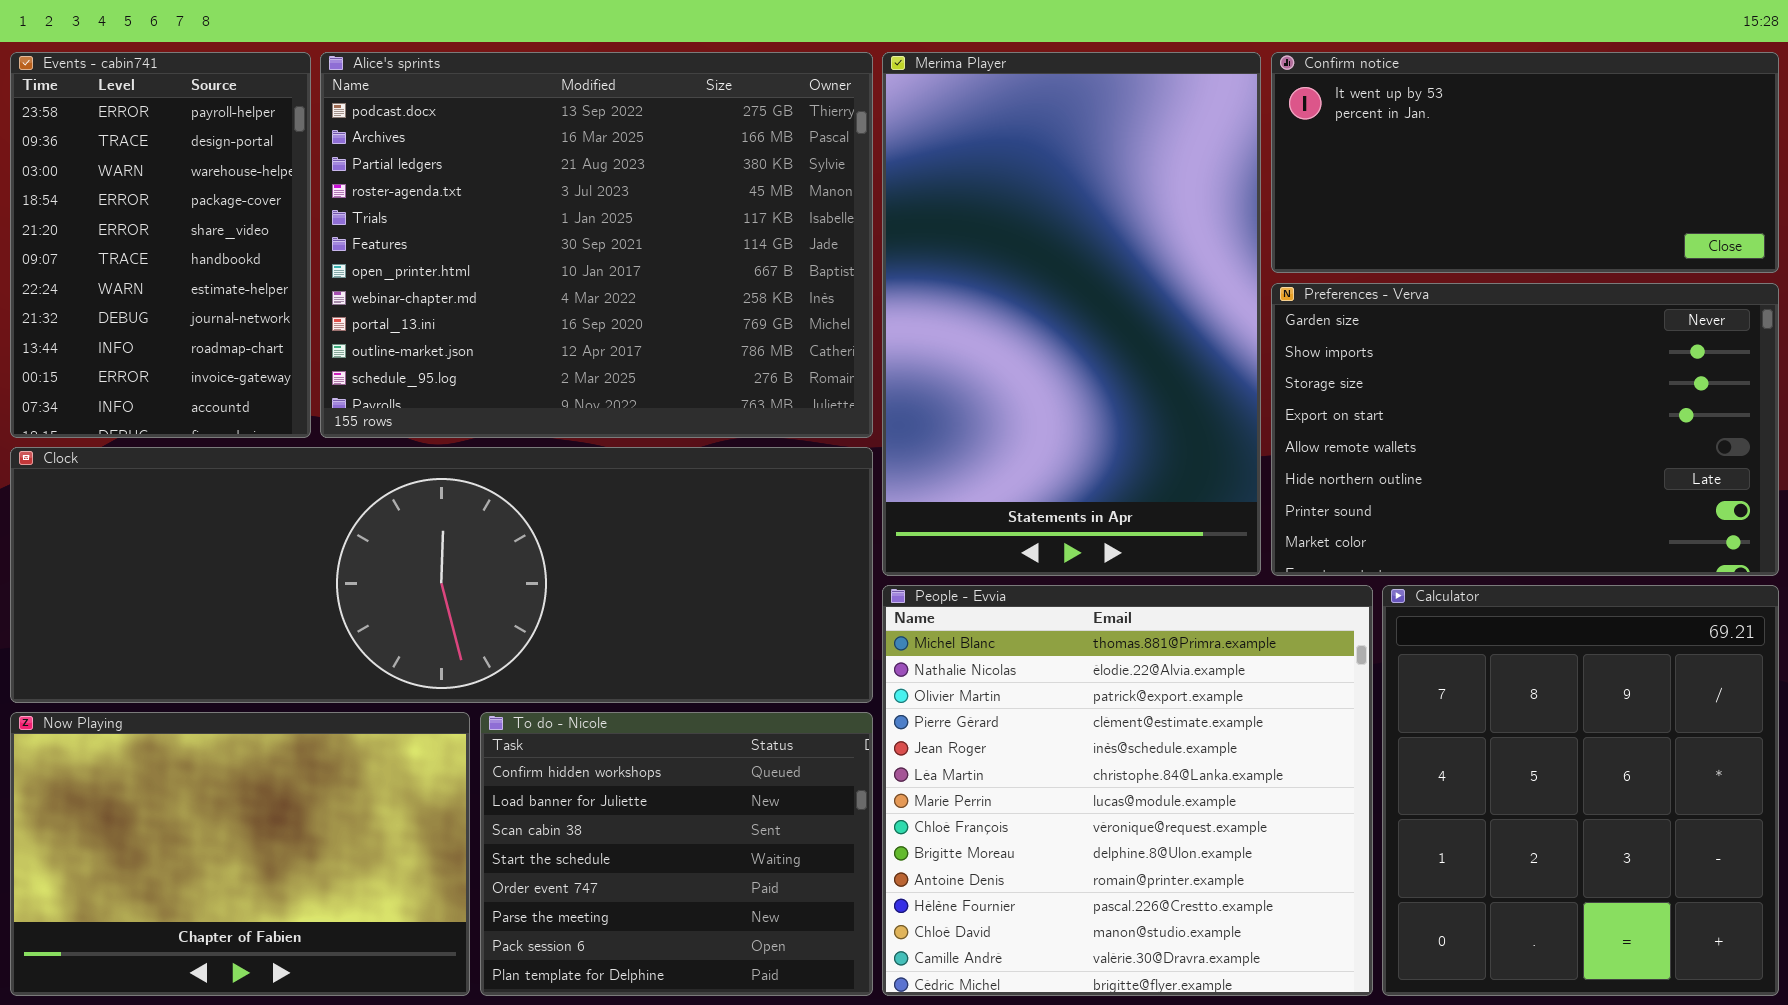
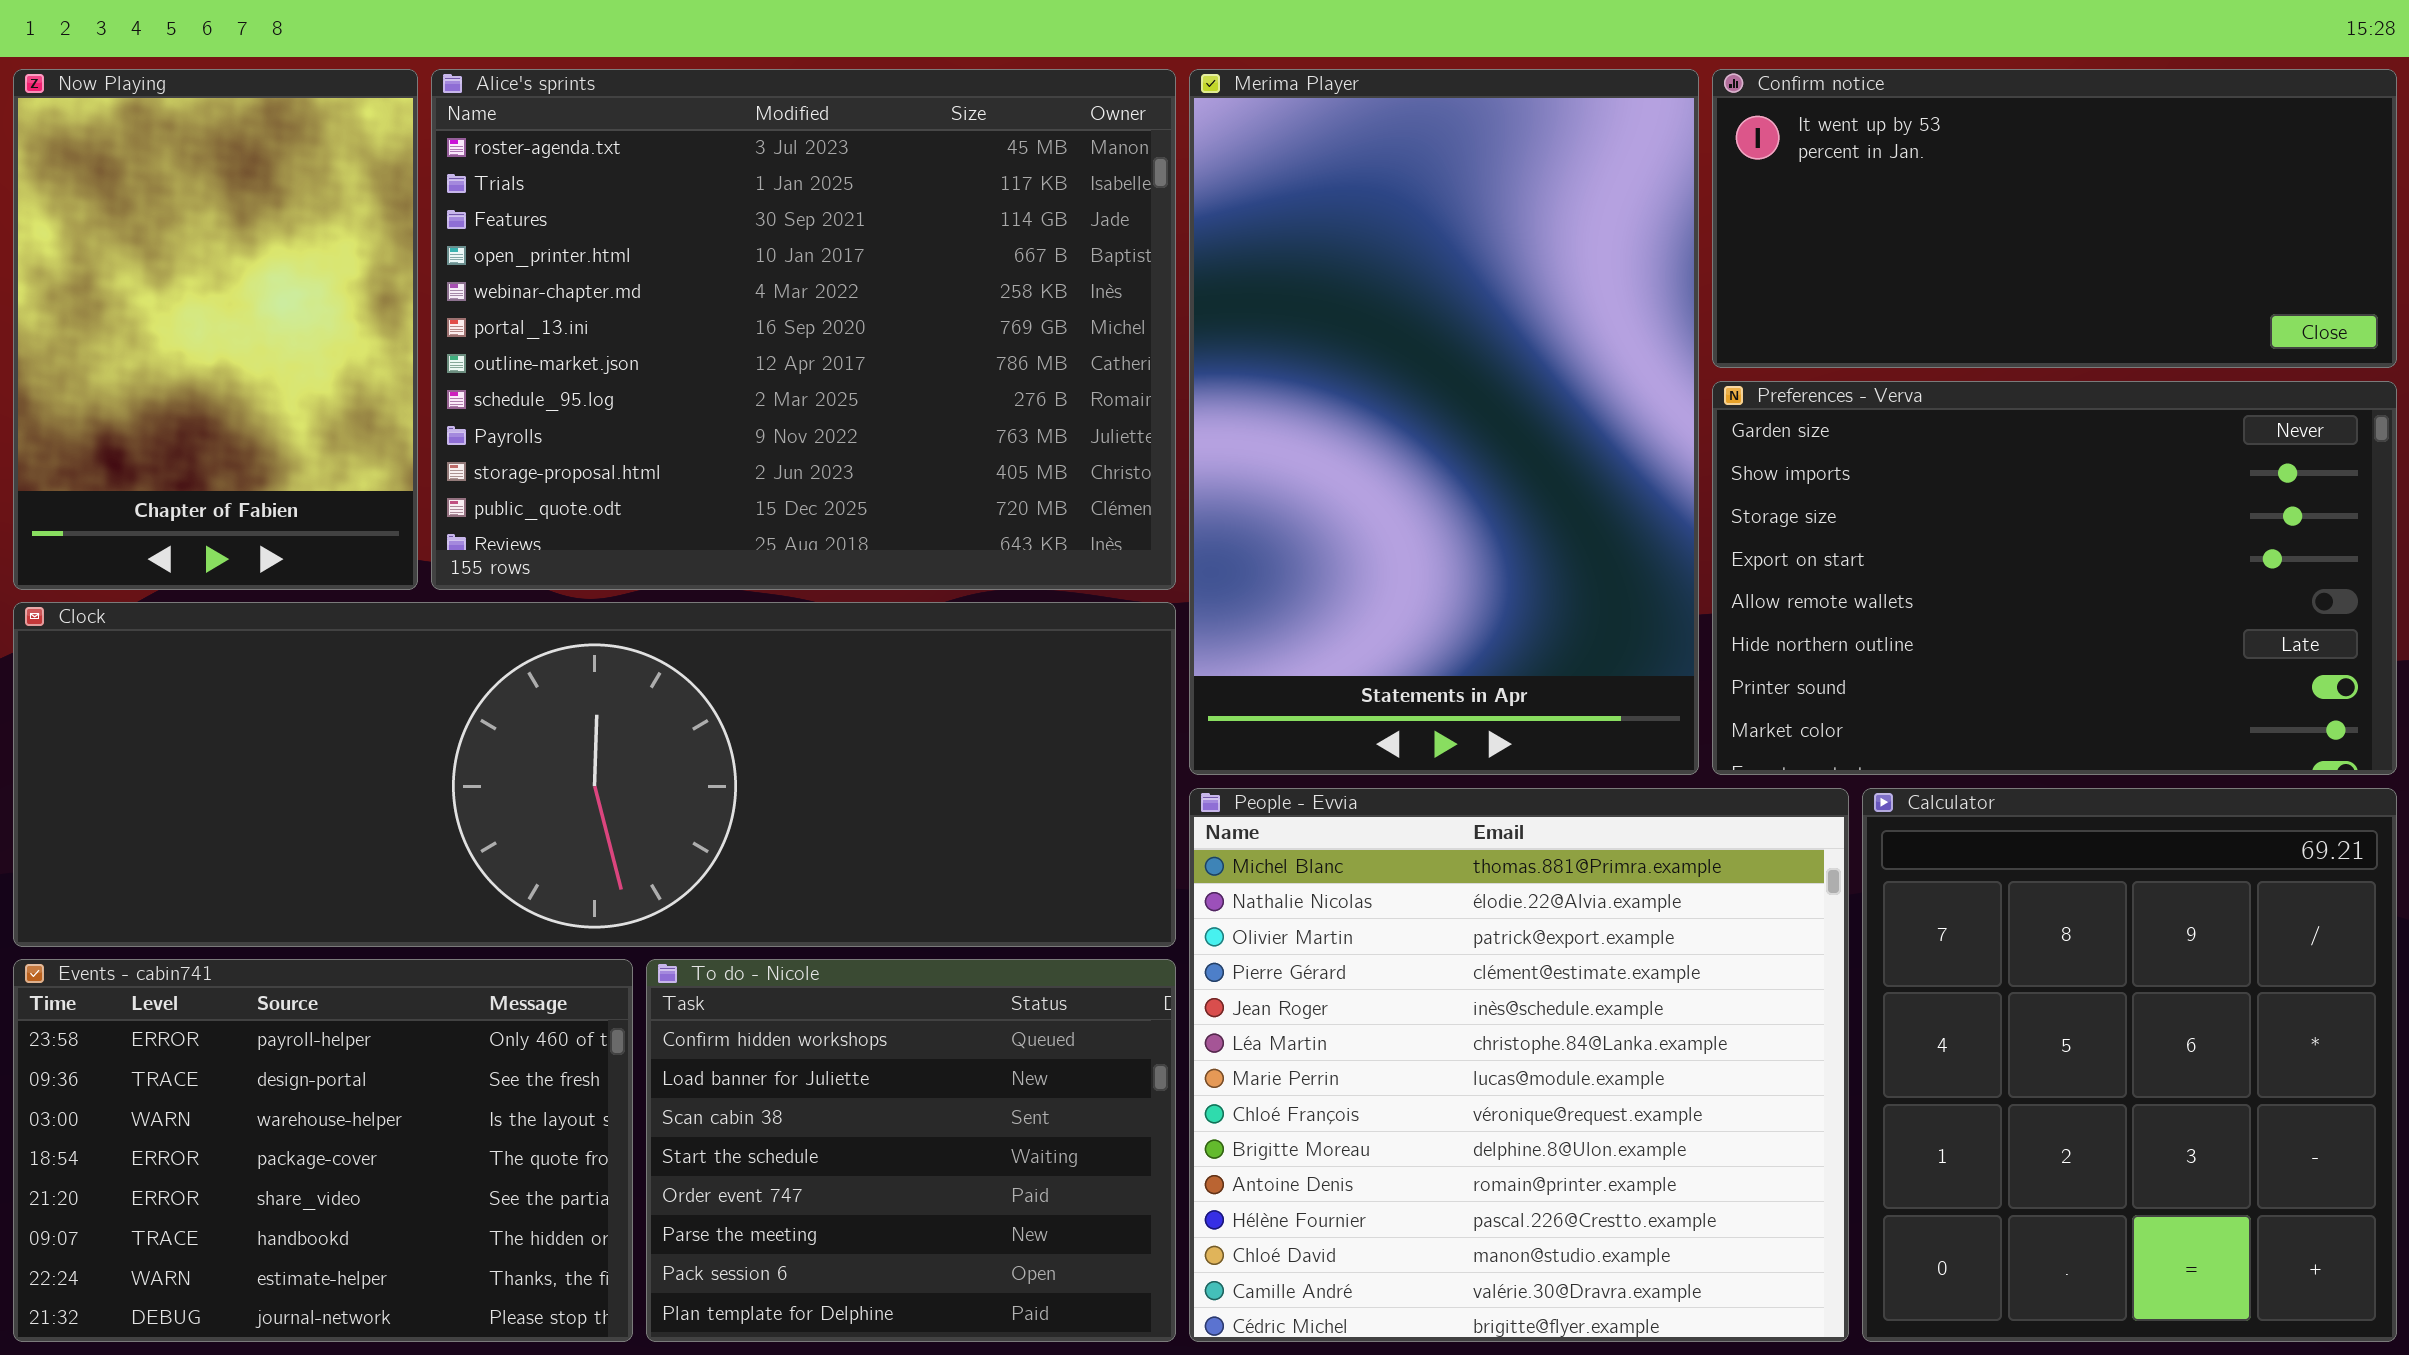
Events - cabin741: [10,52,311,438] -> [13,959,633,1342], moved, resized
Alice's sprints: [320,52,873,438] -> [431,69,1176,590], scrolled down 3 rows
Now Playing: [10,712,470,996] -> [13,69,418,590], moved, resized

